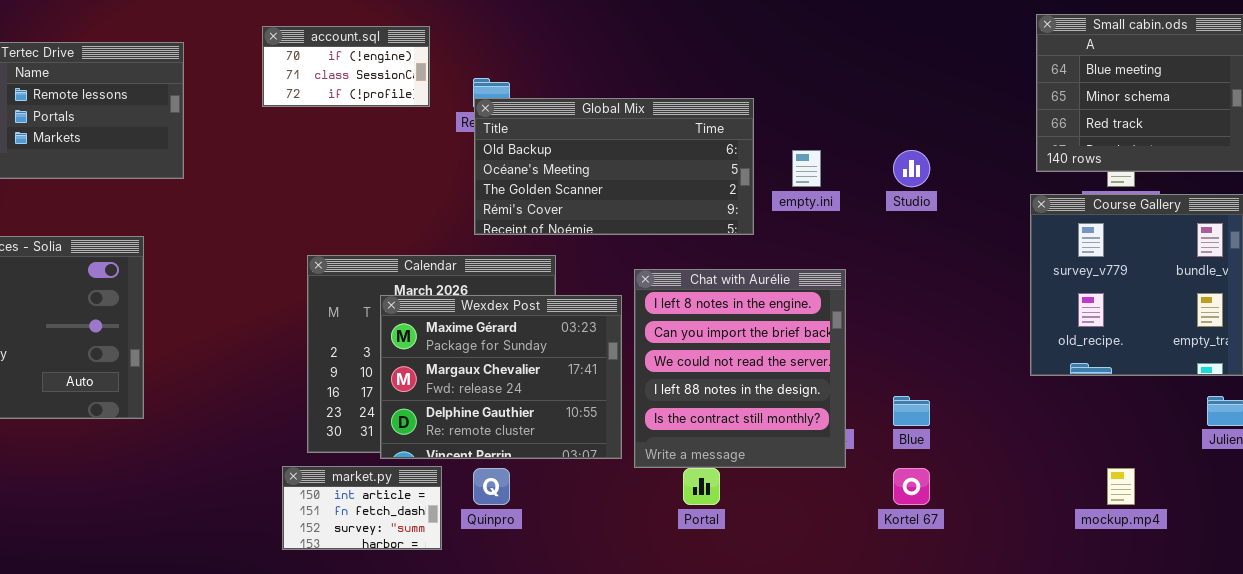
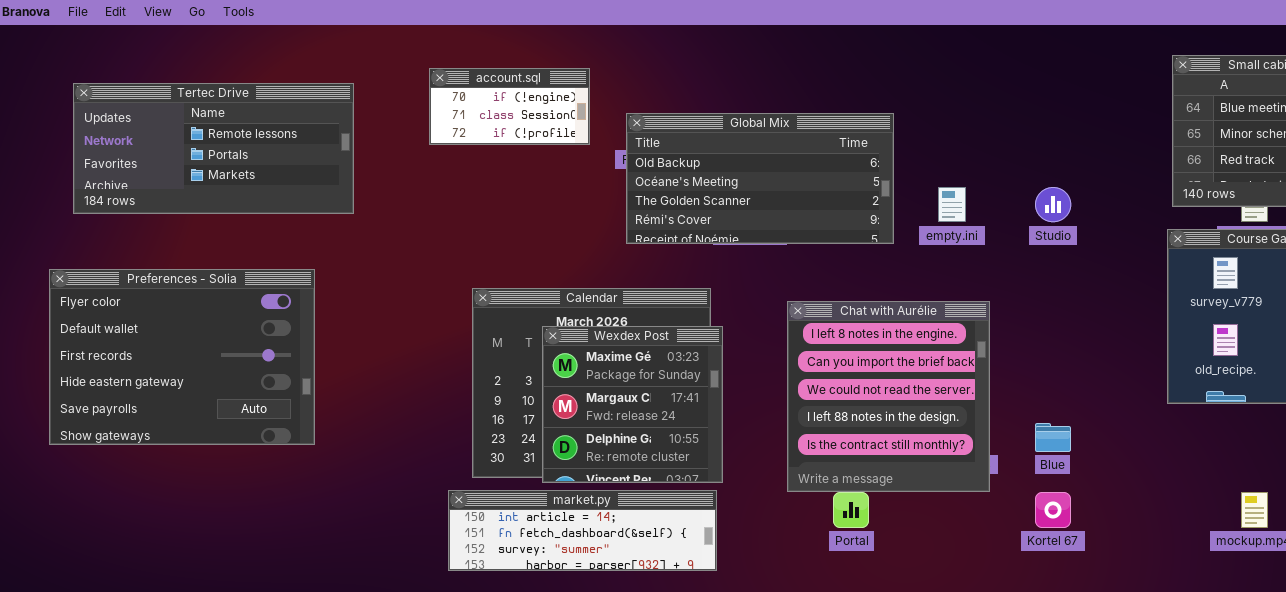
Global Mix: [474,98,754,235] -> [626,113,894,244], moved
Wexdex Post: [380,295,622,459] -> [542,326,723,483], resized
market.py: [282,466,442,550] -> [448,490,717,571], resized

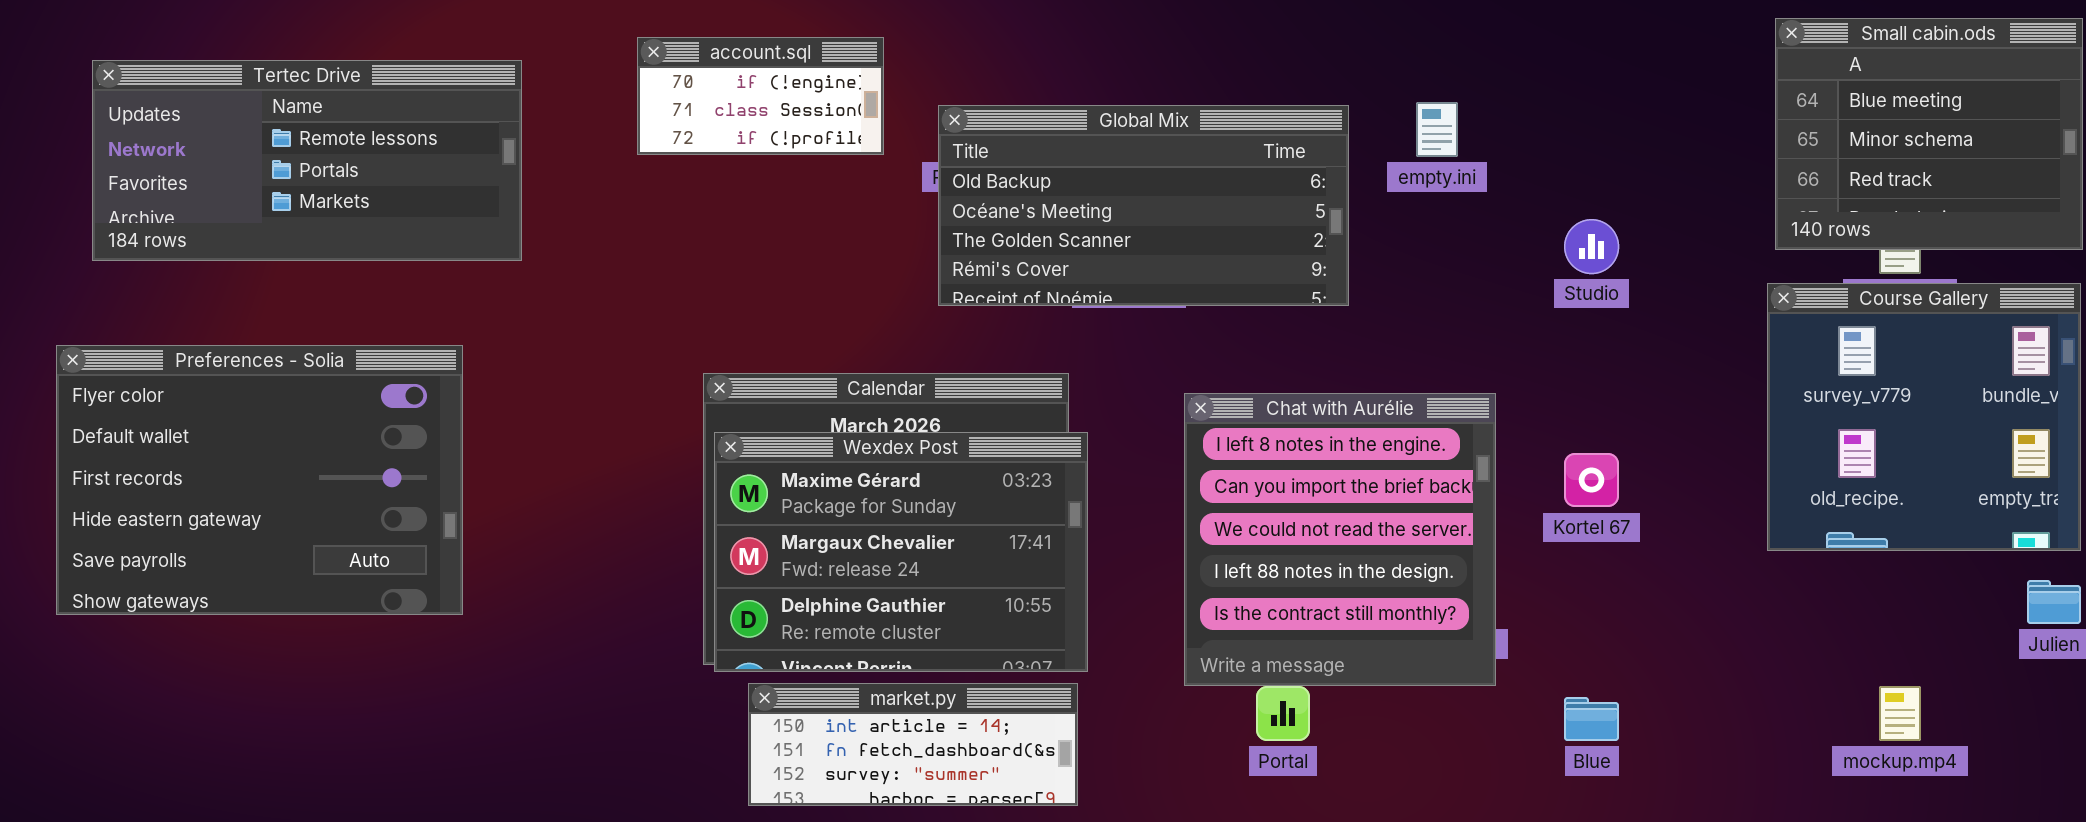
empty.ini: [938,187,966,222] -> [1416,102,1458,157], moved
Wexdex Post: [542,326,723,483] -> [714,432,1088,672], resized
Blue: [1035,423,1071,452] -> [1564,697,1619,741], moved
market.py: [448,490,717,571] -> [748,683,1078,806], resized
Kortel 67: [1035,492,1071,528] -> [1564,453,1619,507], moved

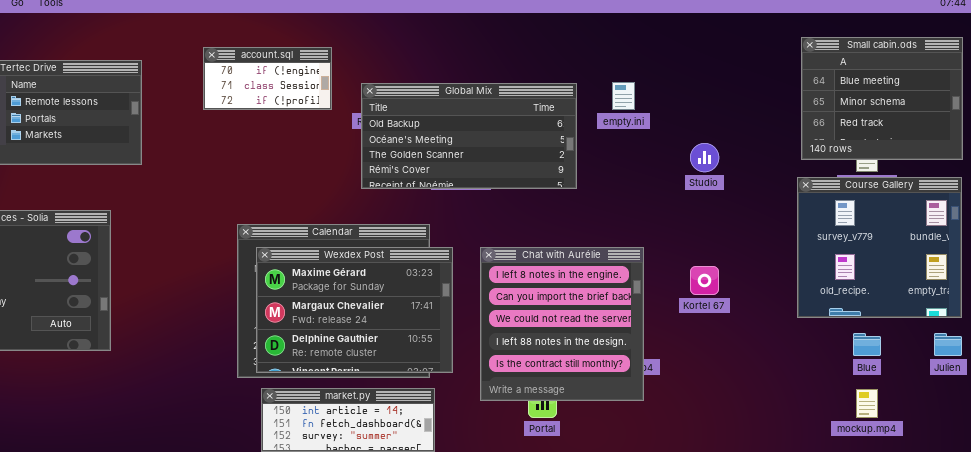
Chat with Aurélie: [1184,393,1496,686] -> [480,247,644,401], moved
Wexdex Post: [714,432,1088,672] -> [256,247,453,373], moved
Blue: [1564,697,1619,741] -> [853,333,881,356], moved

